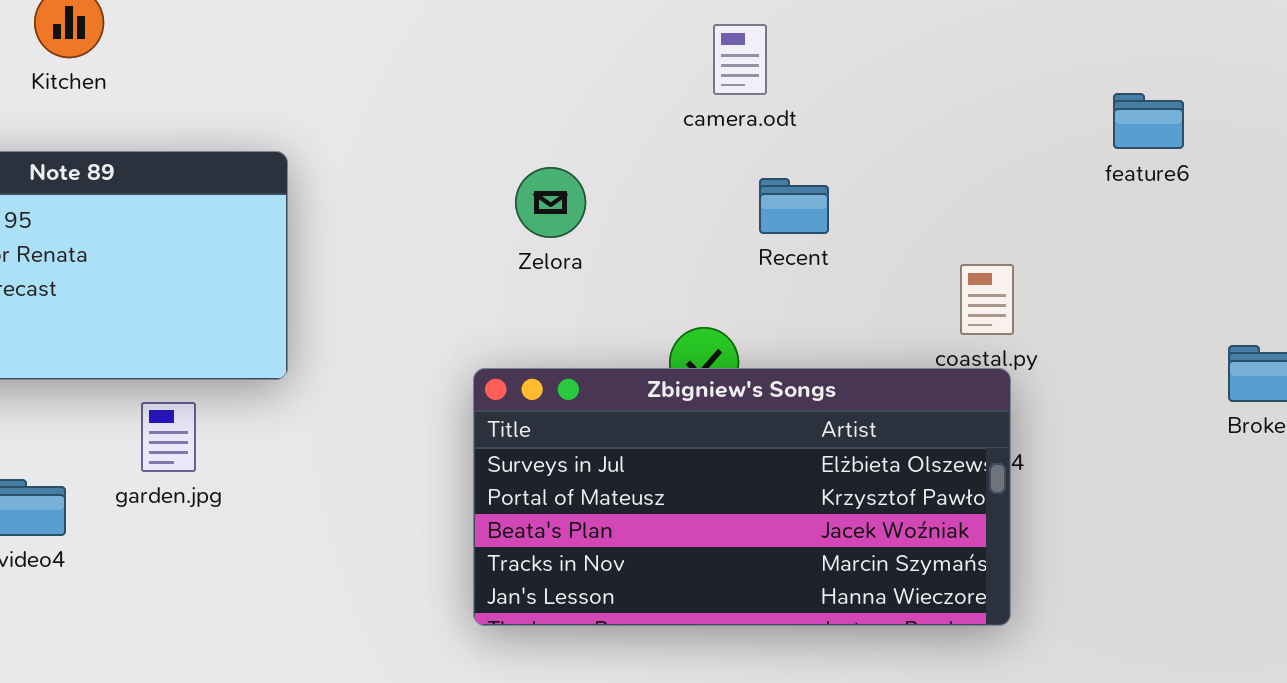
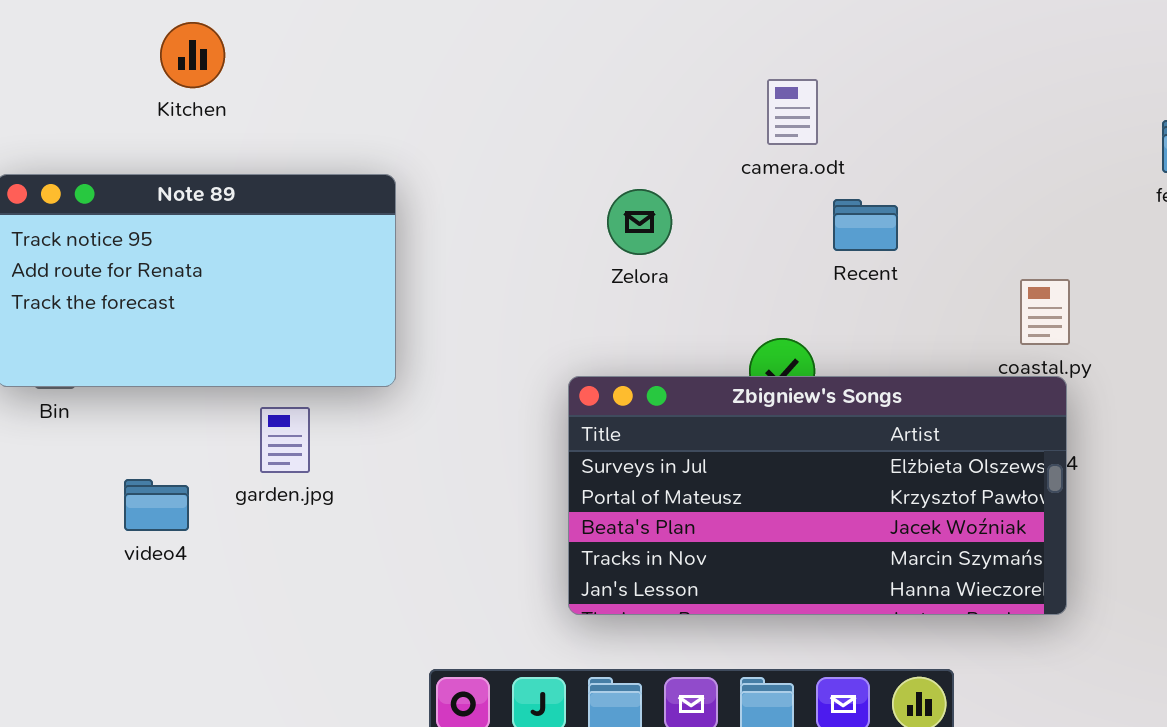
camera.odt: [713,24,767,95] -> [767,79,818,145], moved

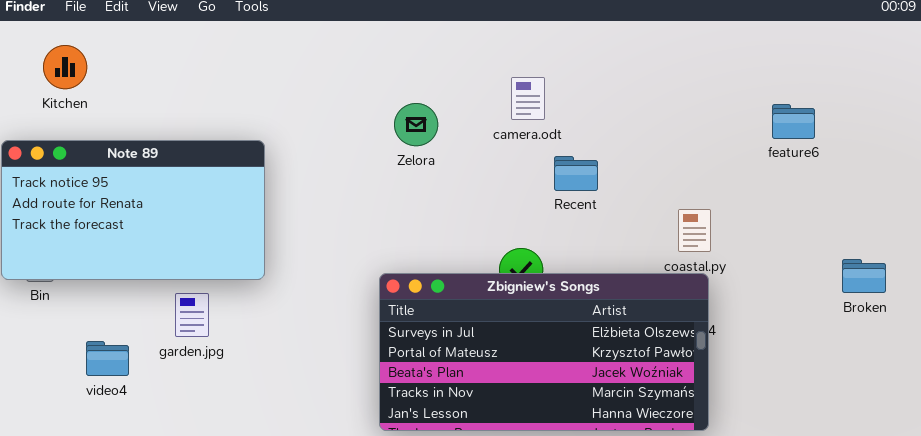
Kitchen: [160,22,225,88] -> [43,45,87,89], moved
Zelora: [607,189,672,255] -> [394,103,438,146], moved

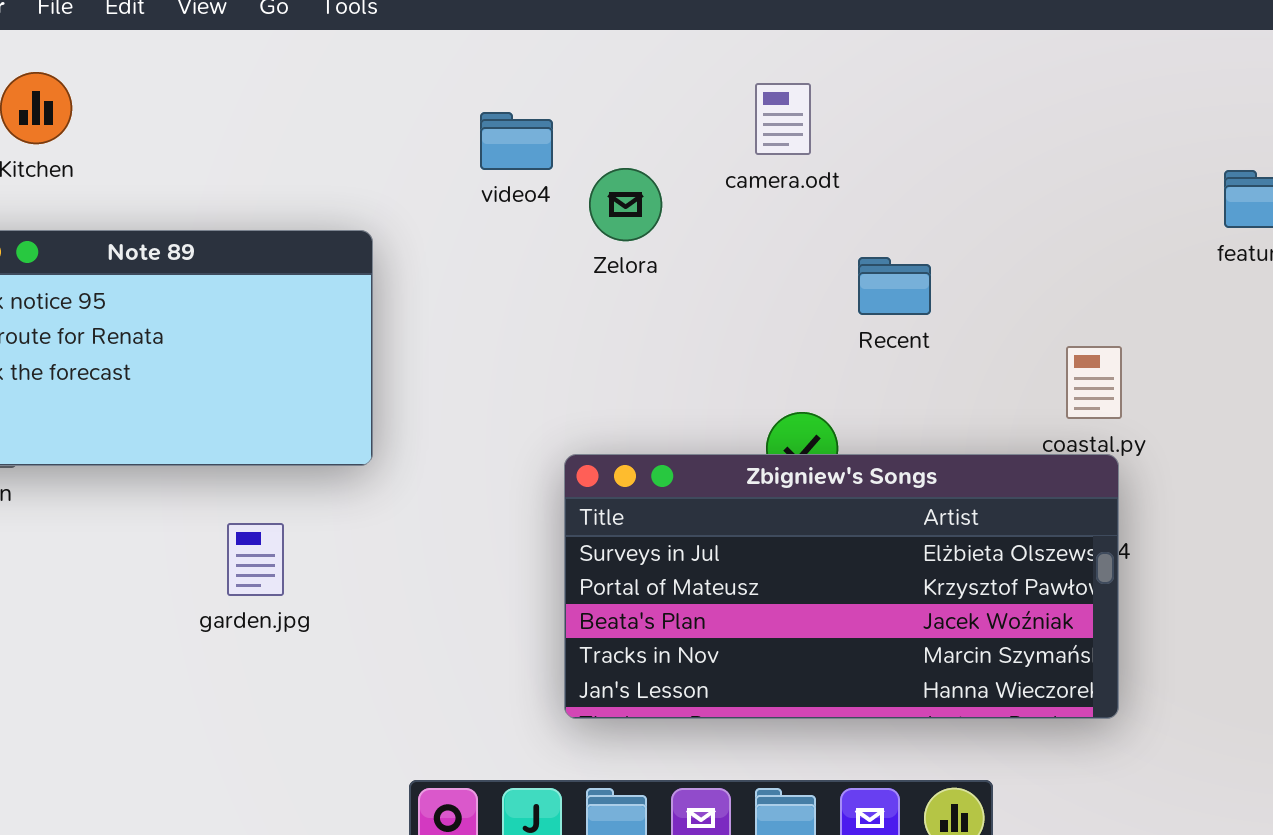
camera.odt: [511,77,545,120] -> [755,83,811,155], moved
garden.jpg: [175,293,209,337] -> [227,523,284,596], moved
video4: [86,341,129,376] -> [480,112,553,170], moved

